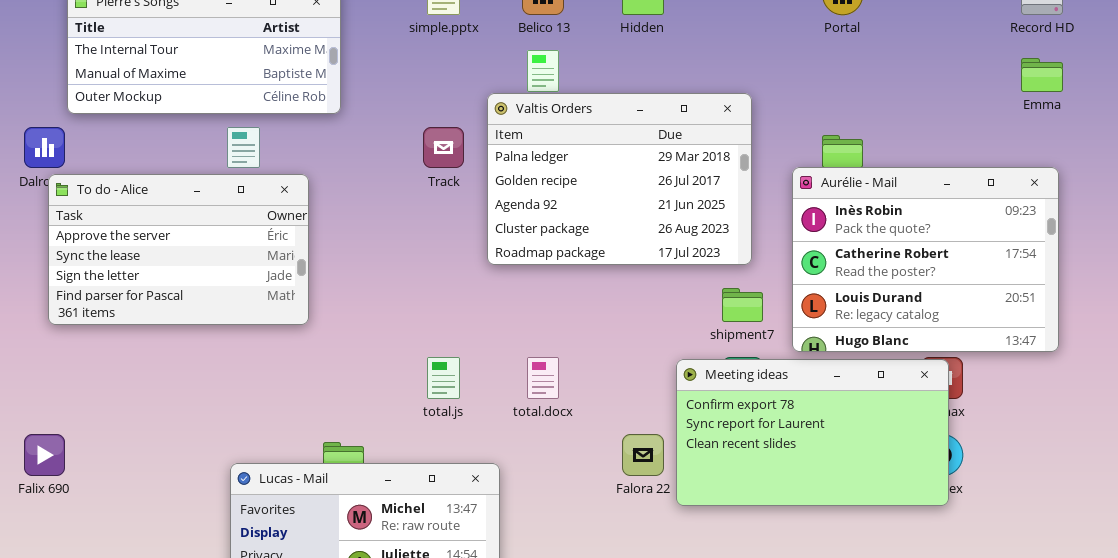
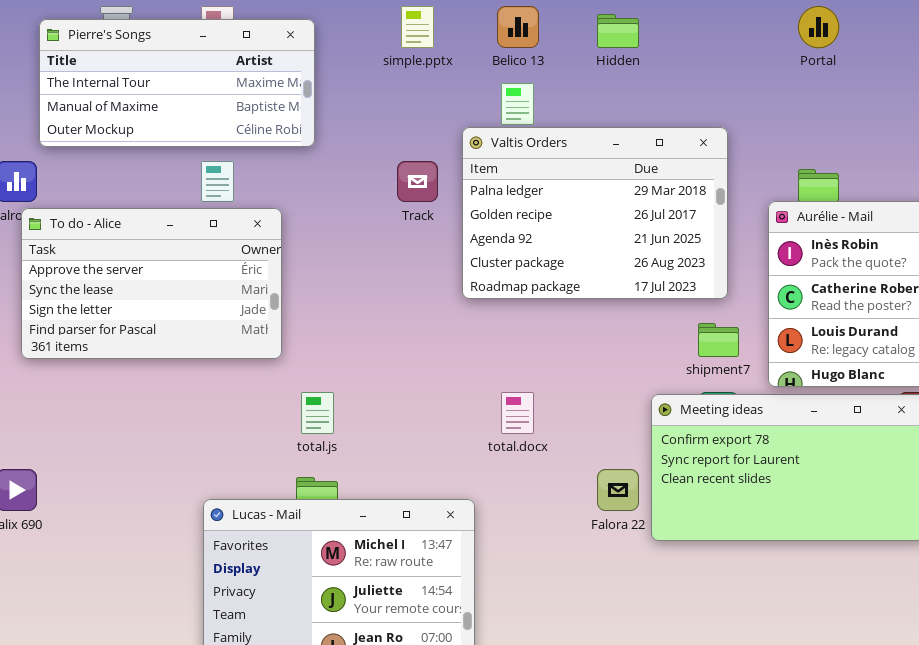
total.js: [427,357,460,399] -> [301,392,334,434], moved

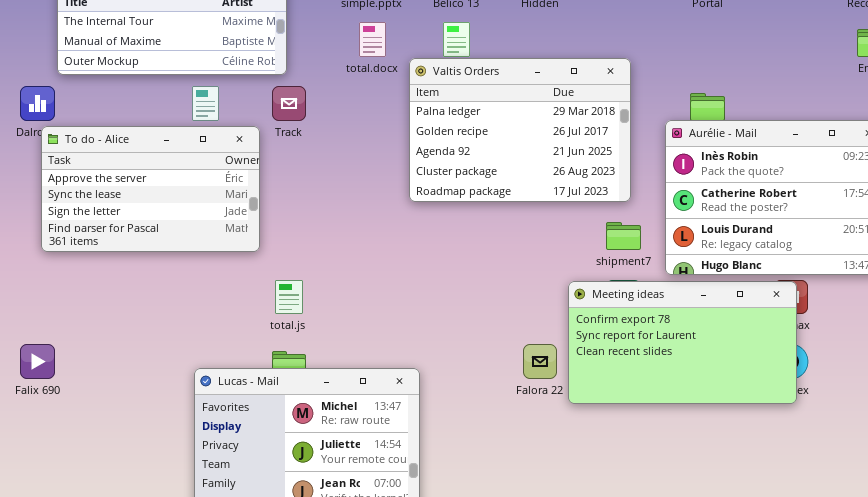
Track: [397,161,438,202] -> [272,86,306,121], moved
total.docx: [501,392,534,434] -> [359,22,386,57], moved

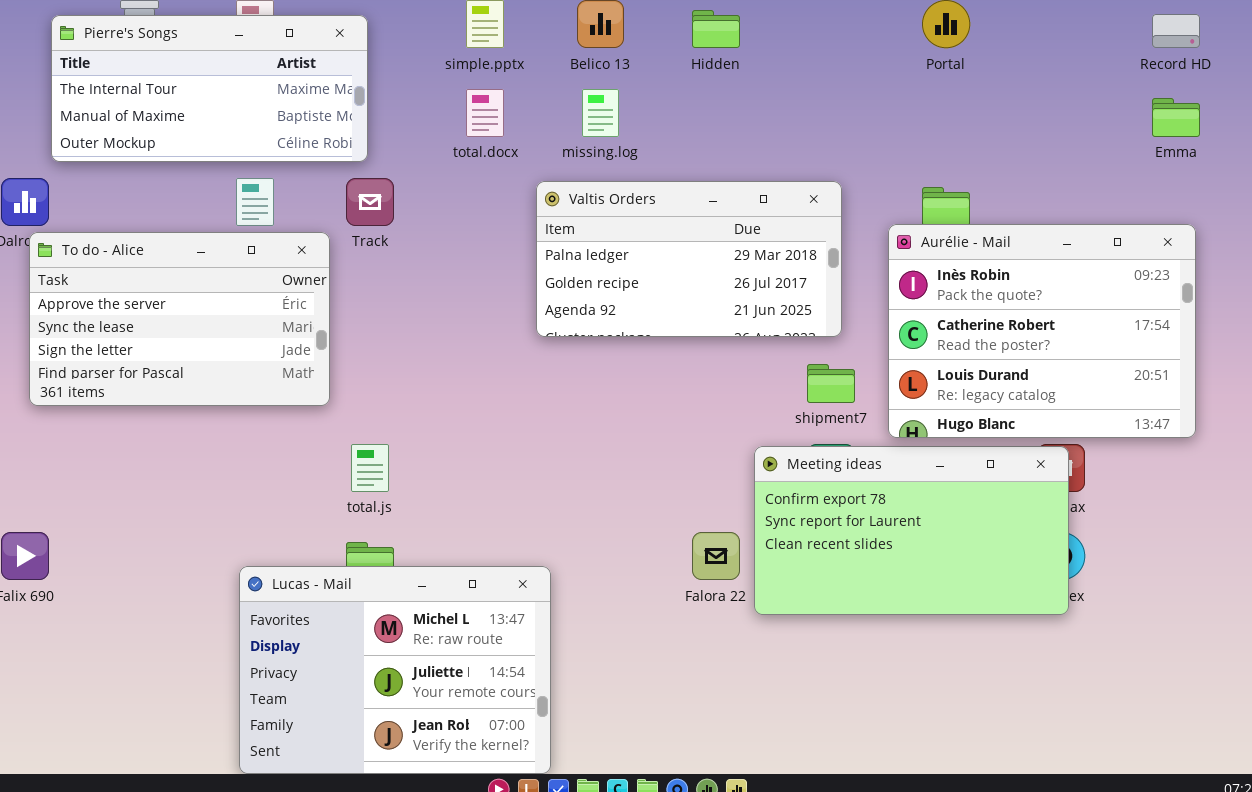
Valtis Orders: [409,58,631,202] -> [536,181,842,337], resized

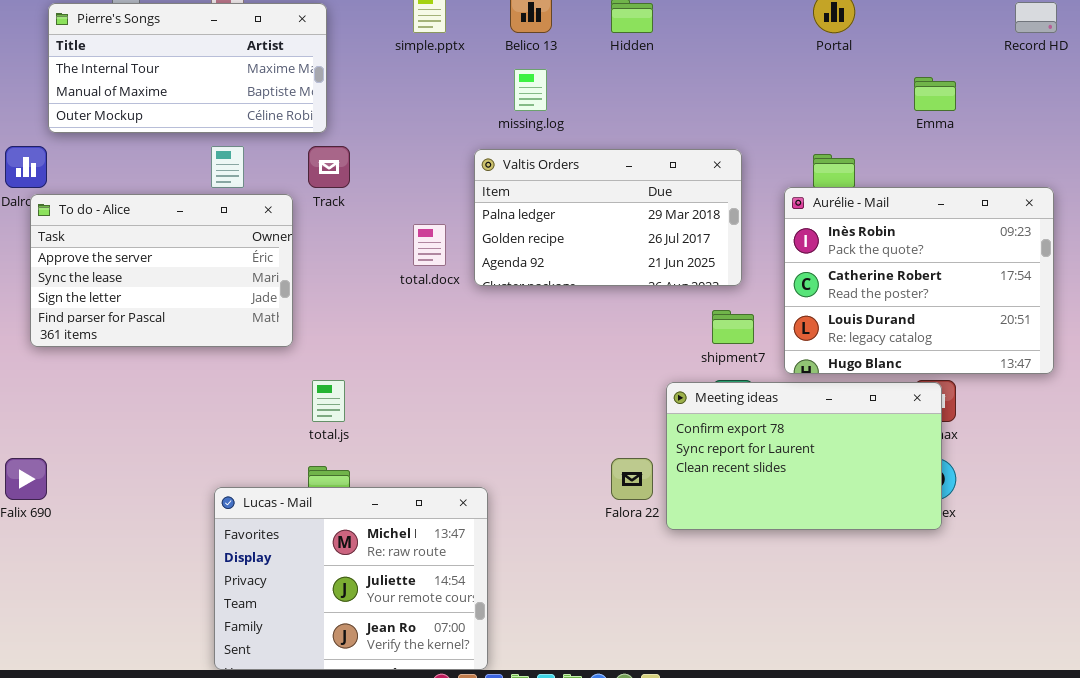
total.docx: [466,89,504,137] -> [413,224,446,266], moved
Emma: [1152,98,1200,137] -> [914,77,956,111], moved

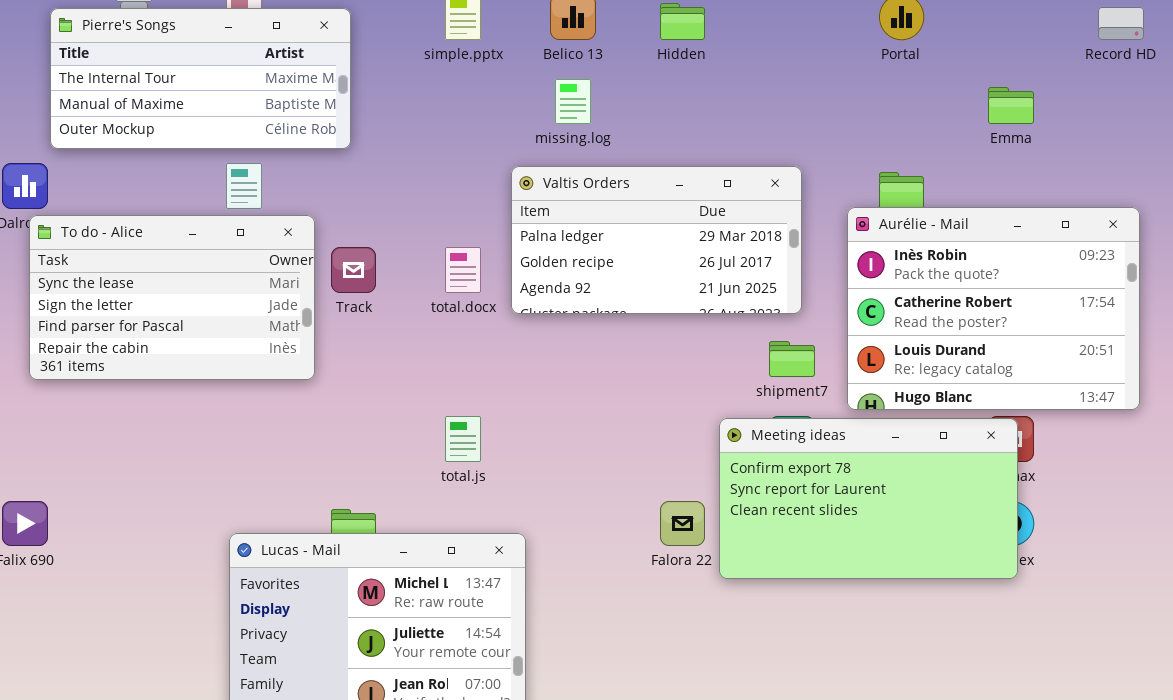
Track: [308,146,350,188] -> [331,247,376,293], moved
To do - Alice: [30,194,293,347] -> [29,215,315,380], scrolled down 1 row
total.js: [312,380,345,422] -> [445,416,481,462], moved

